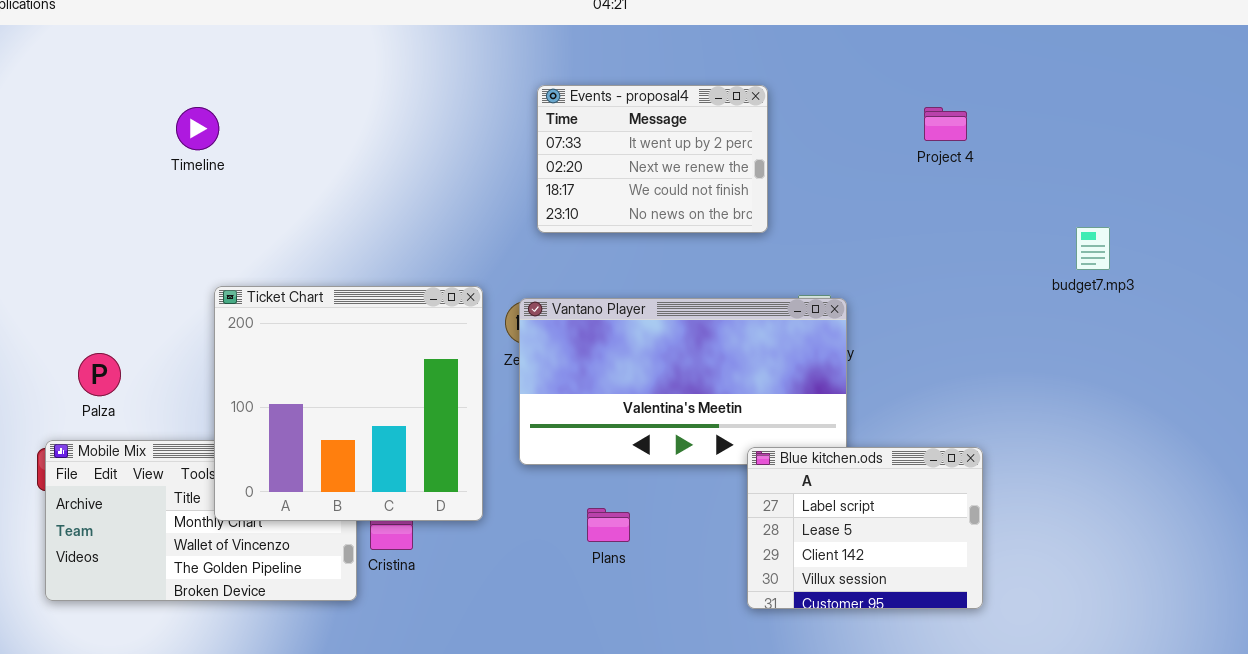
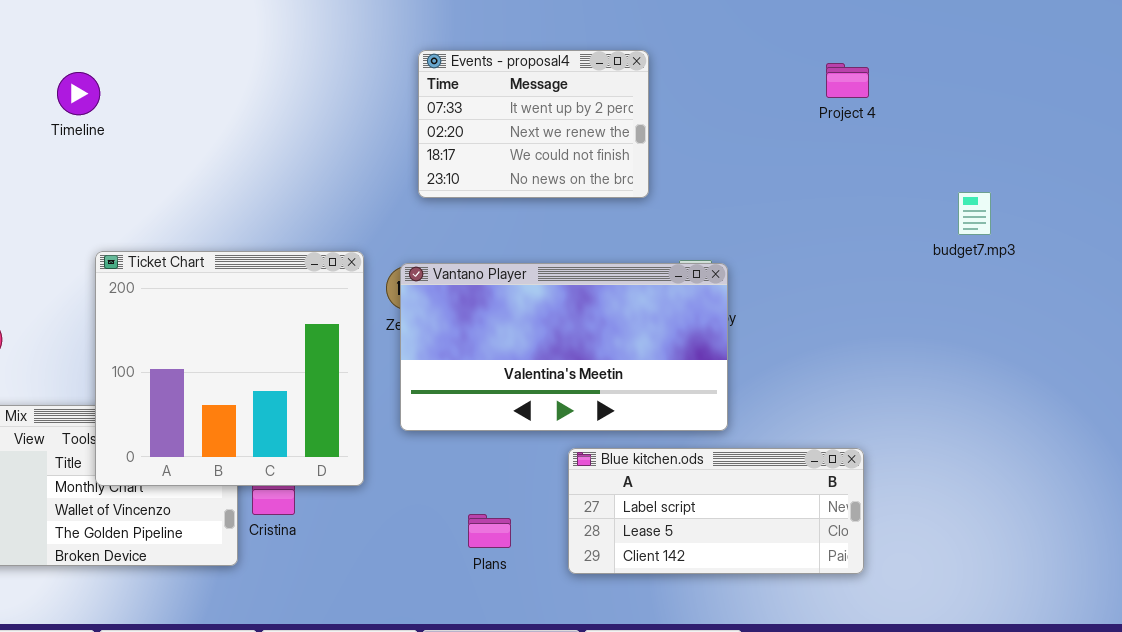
Project 4: [924,107,967,141] -> [826,63,869,98], moved
Blue kitchen.ods: [747,447,983,609] -> [568,448,864,574], resized
Plans: [587,508,630,542] -> [468,514,511,548], moved

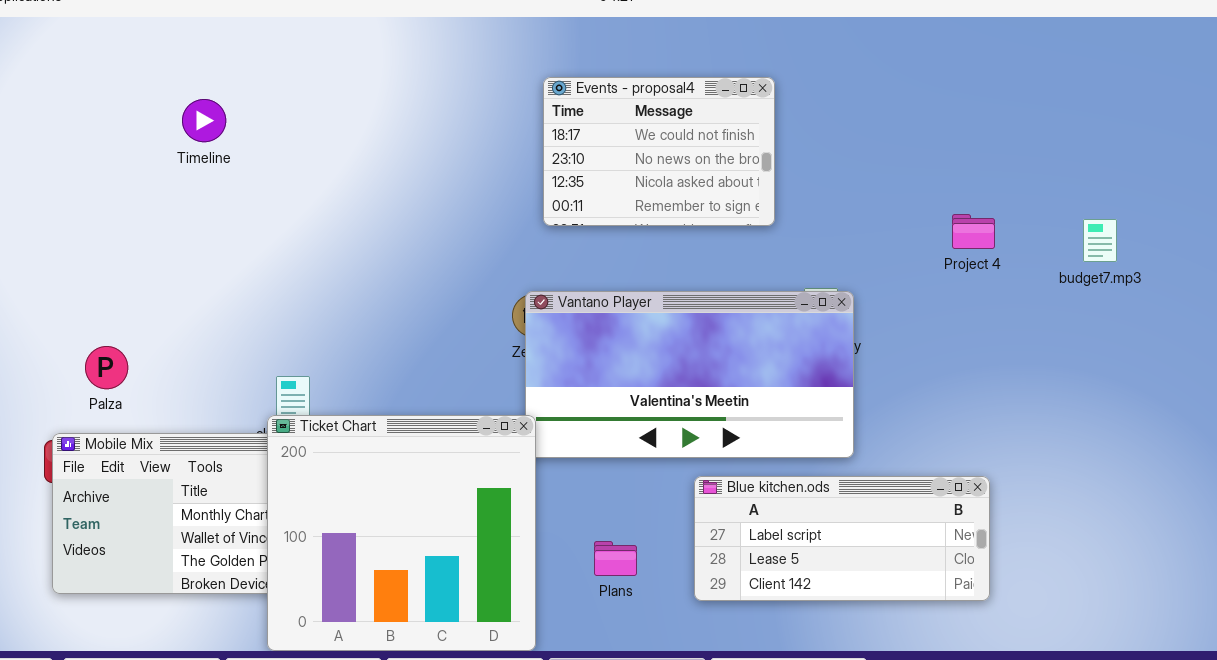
Events - proposal4: [418,50,649,198] -> [543,77,775,226], scrolled down 2 rows
Project 4: [826,63,869,98] -> [952,214,995,249], moved
Ticket Chart: [95,251,364,486] -> [267,415,536,651], moved

